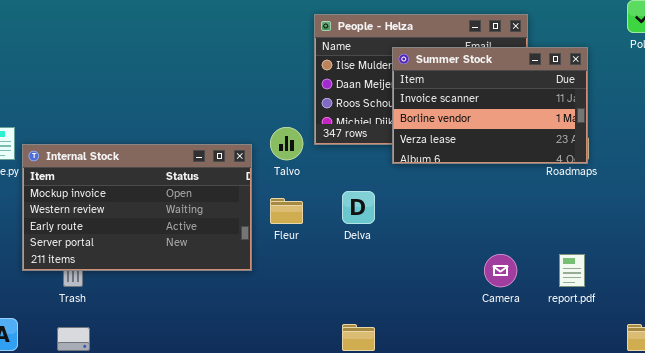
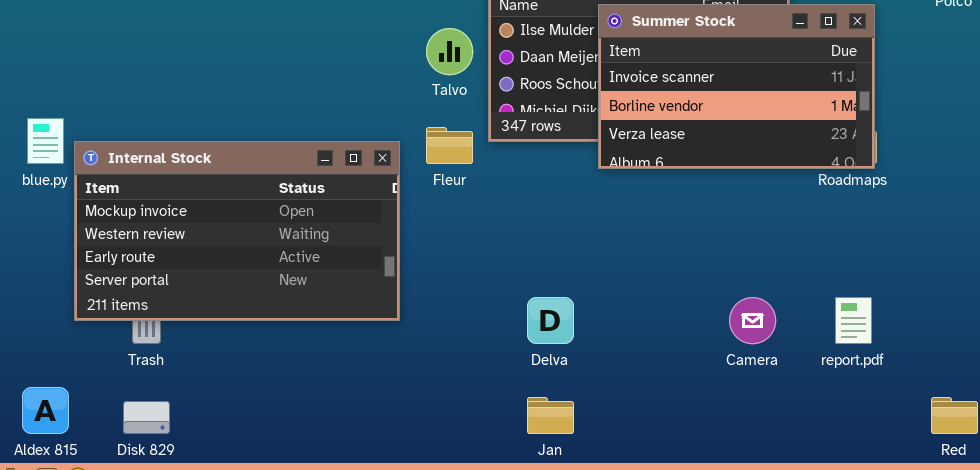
Talvo: [270,127,303,160] -> [426,28,473,75], moved
Delva: [342,191,375,224] -> [527,297,574,344], moved
Fleur: [270,198,303,224] -> [426,127,473,164], moved

